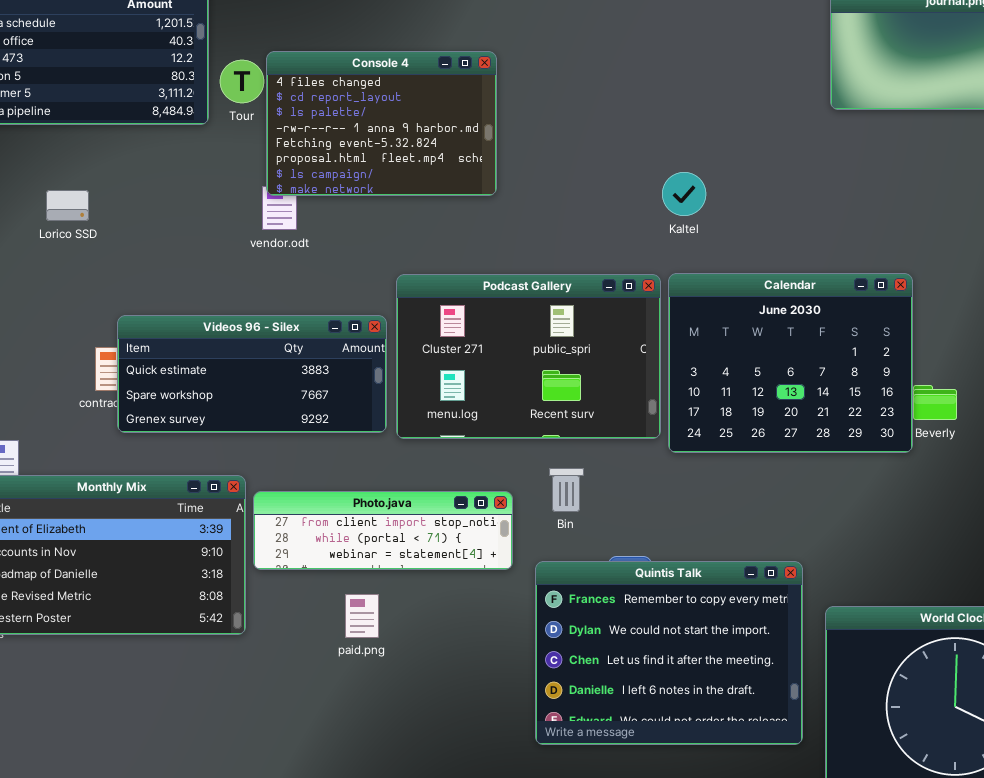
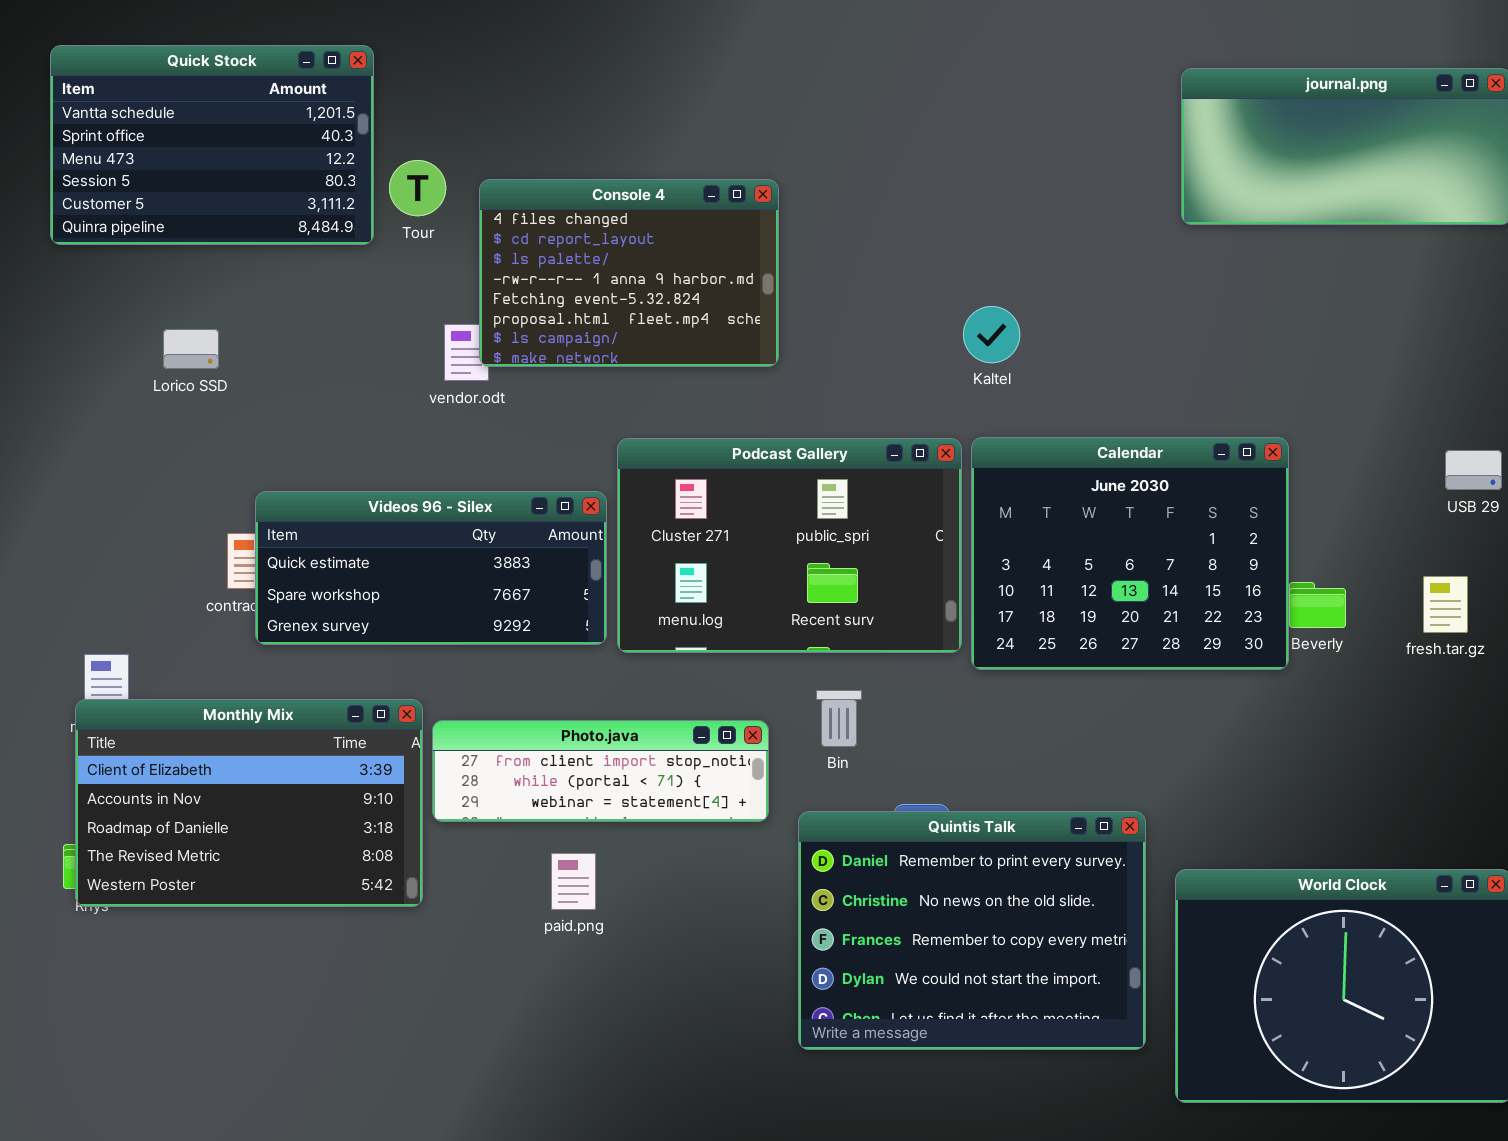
Console 4: [266,51,497,196] -> [479,179,779,367], moved
Quintis Talk: [535,561,803,745] -> [798,811,1146,1050], scrolled up 2 rows

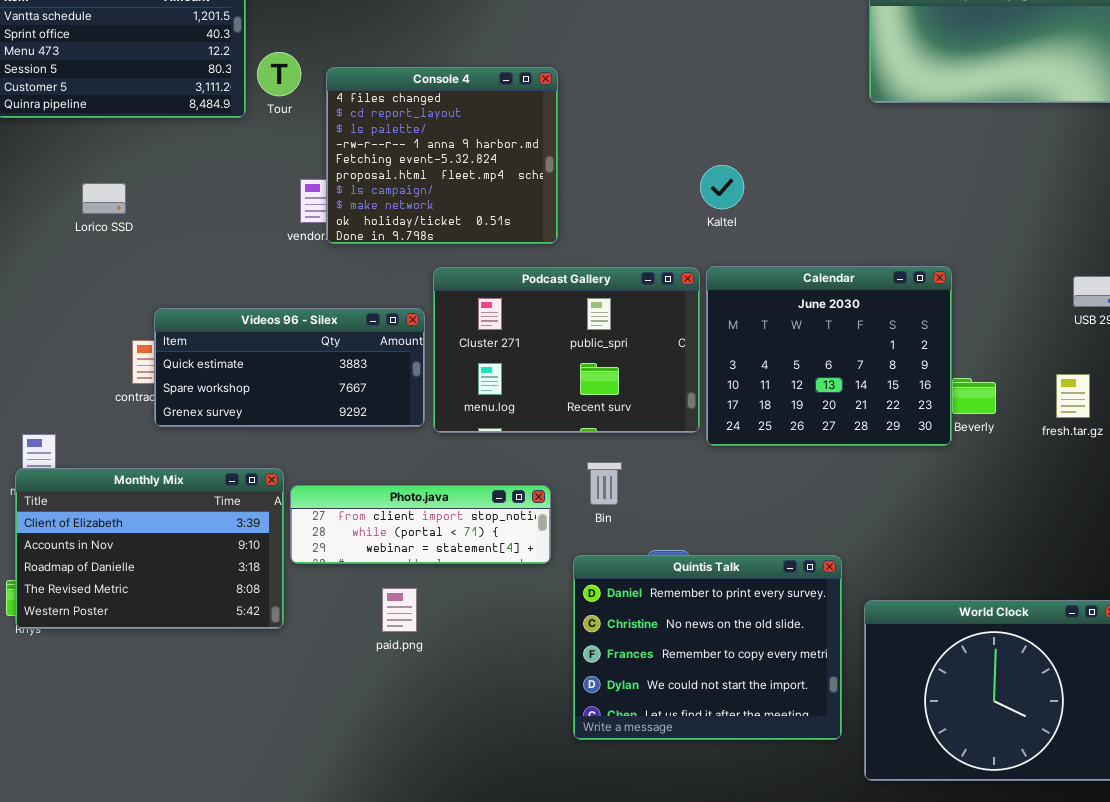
Console 4: [479,179,779,367] -> [326,67,558,244], resized

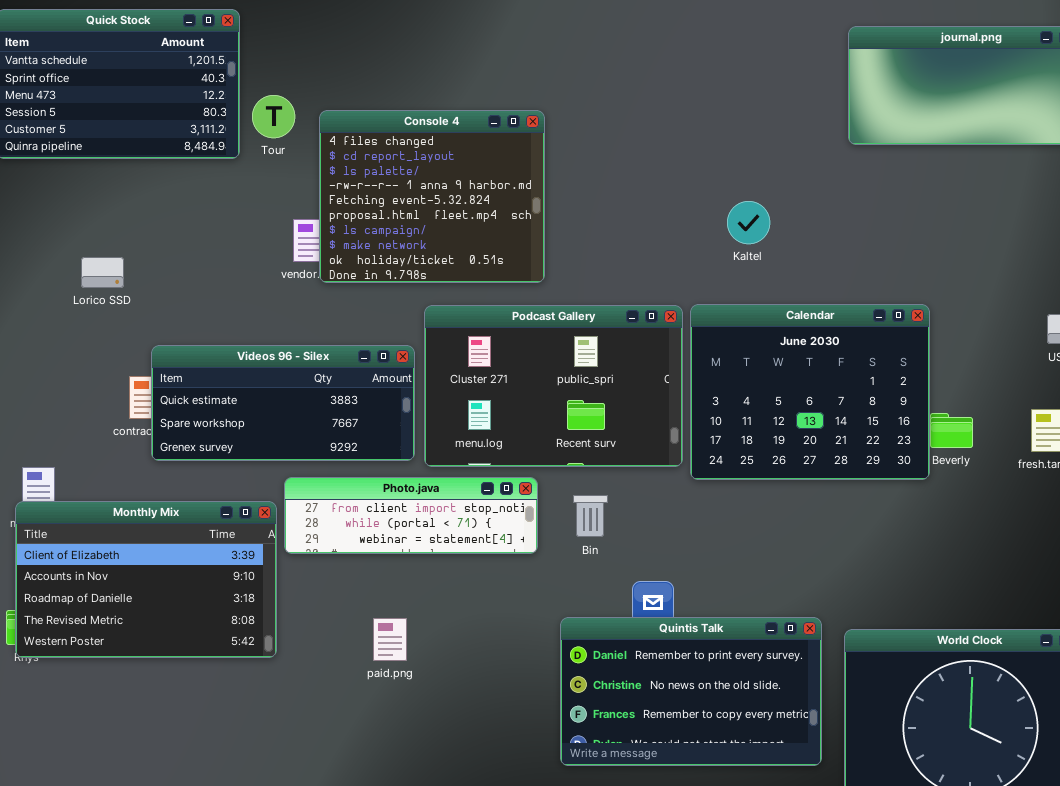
Kaltel: [700,165,744,209] -> [727,201,770,244], moved
Lorico SSD: [82,183,126,214] -> [81,257,124,288], moved
Photo.java: [290,485,551,564] -> [284,477,538,554], moved
Quintis Talk: [573,555,842,740] -> [560,617,822,766], resized

